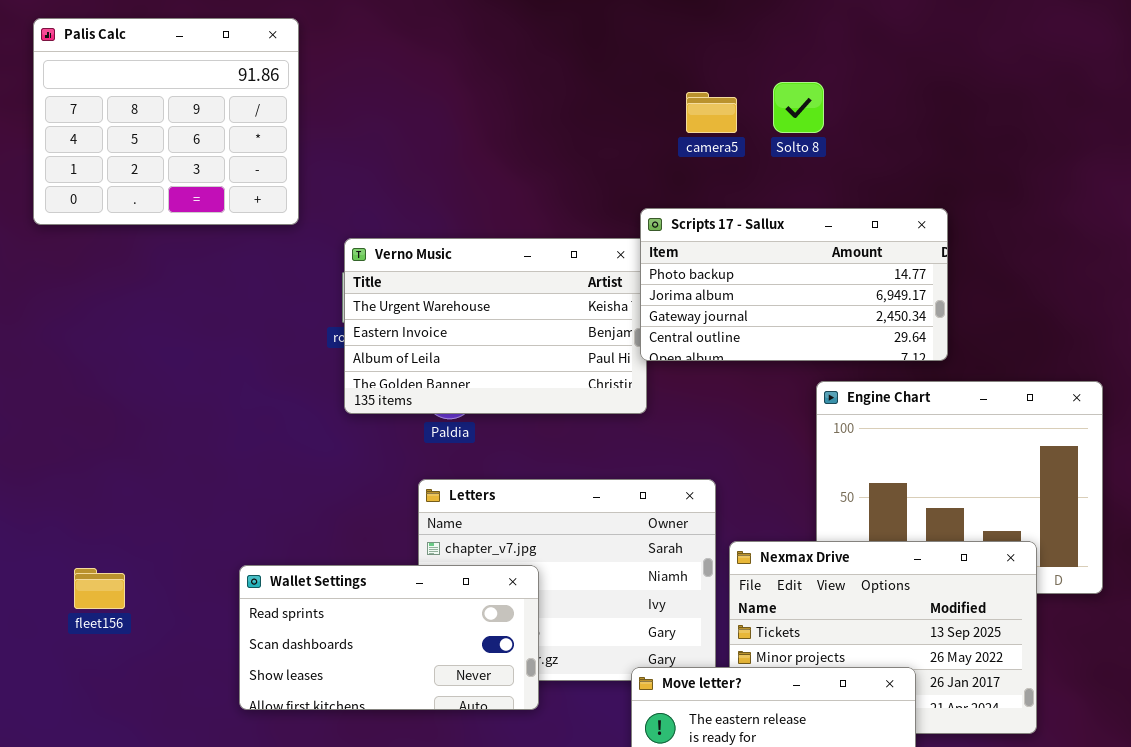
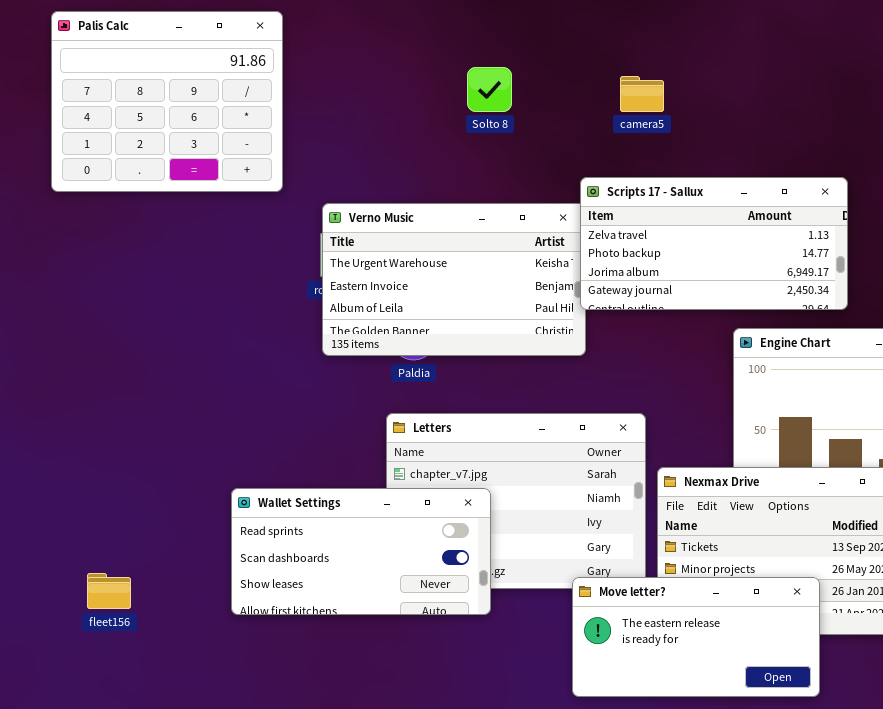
Solto 8: [773,82,824,133] -> [467,67,512,112], moved
Scripts 17 - Sallux: [640,208,948,361] -> [580,177,848,310], scrolled up 1 row
fleet156: [74,568,125,609] -> [87,573,131,609], moved

